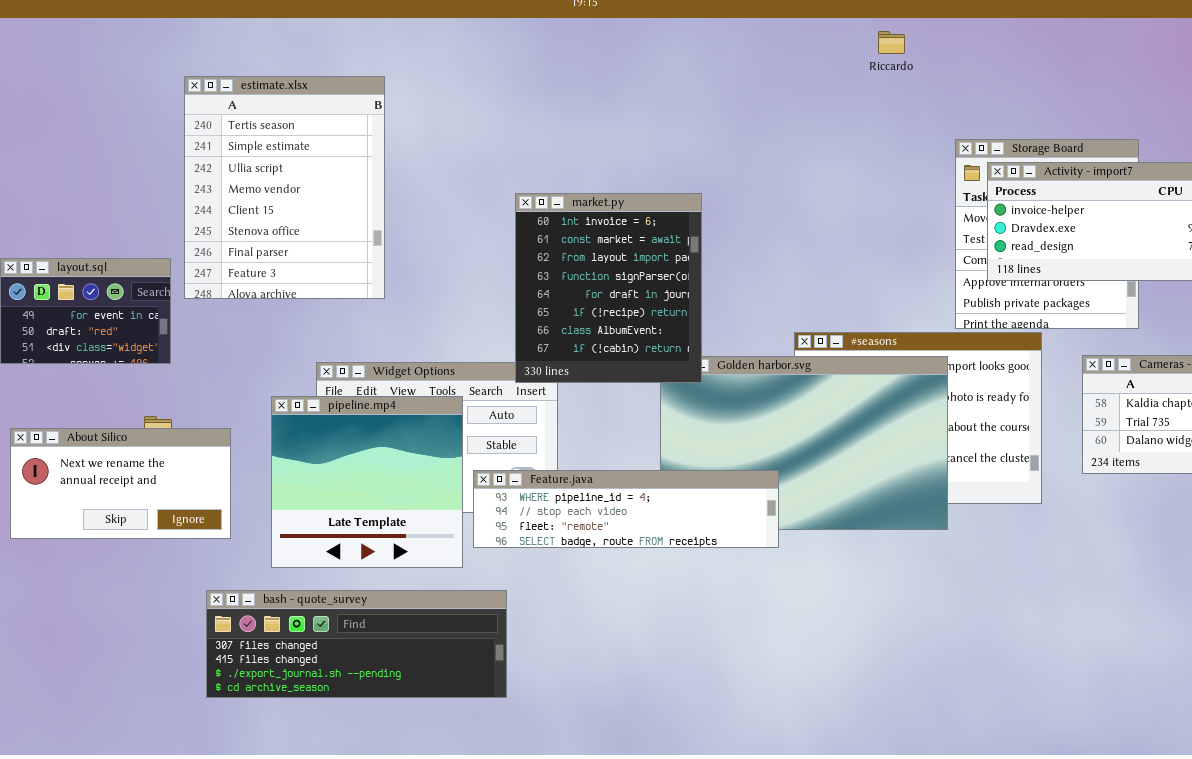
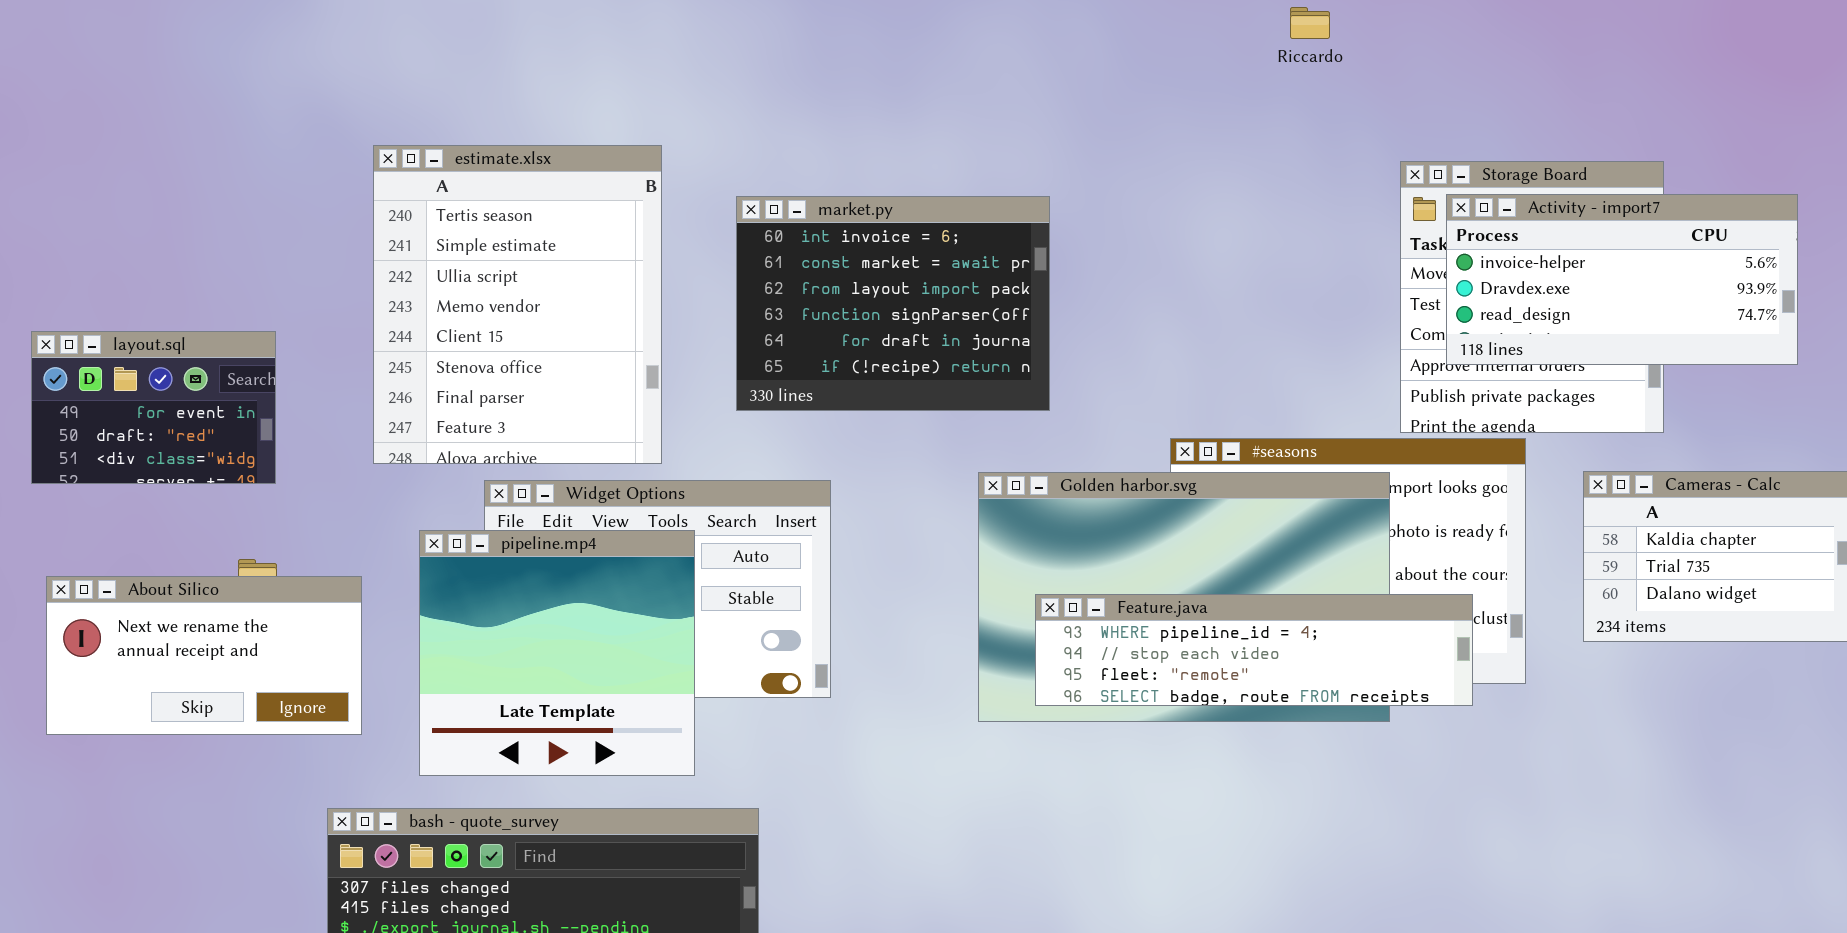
estimate.xlsx: [184,76,385,299] -> [373,145,662,464], moved
market.py: [515,193,702,383] -> [736,196,1050,411], moved, resized
Feature.java: [473,470,779,548] -> [1035,594,1473,706], moved

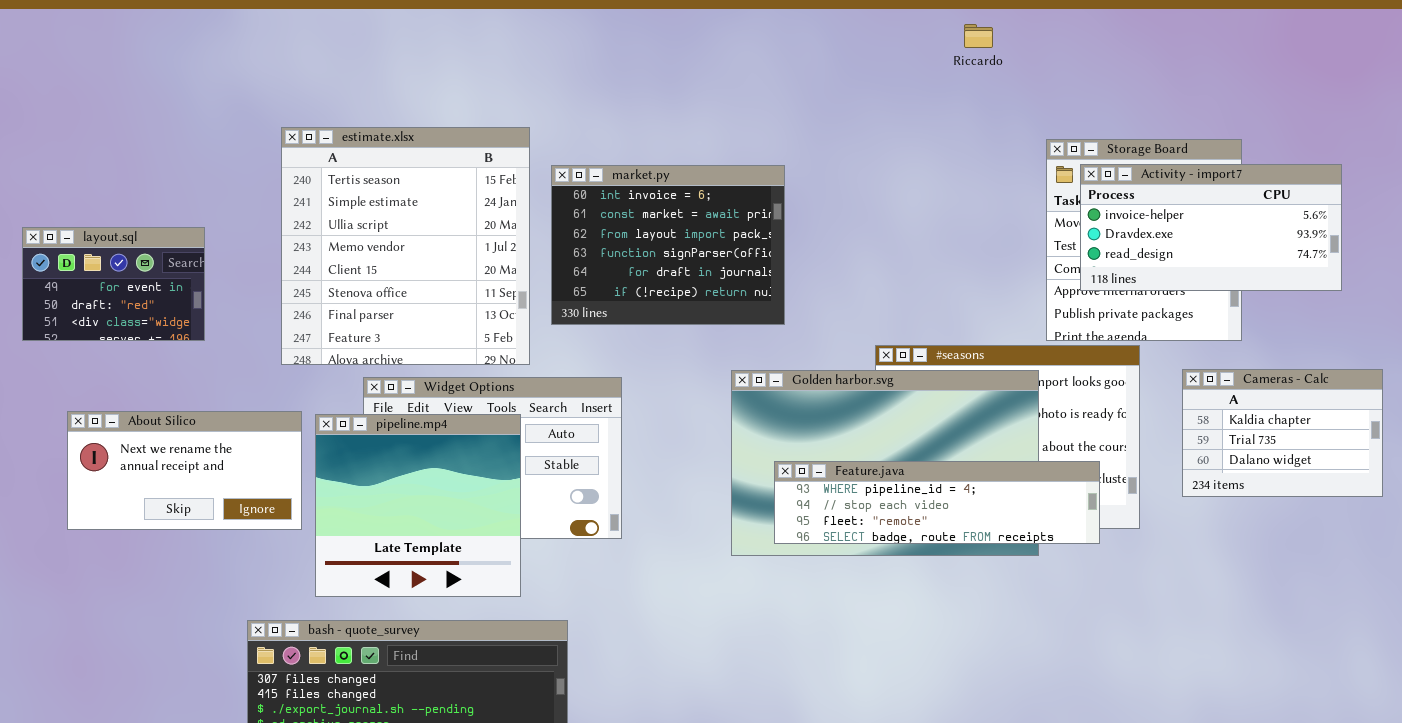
estimate.xlsx: [373,145,662,464] -> [281,127,530,365], resized
layout.sql: [31,331,276,484] -> [22,227,205,341], moved
About Silico: [46,576,362,735] -> [67,411,302,530], moved

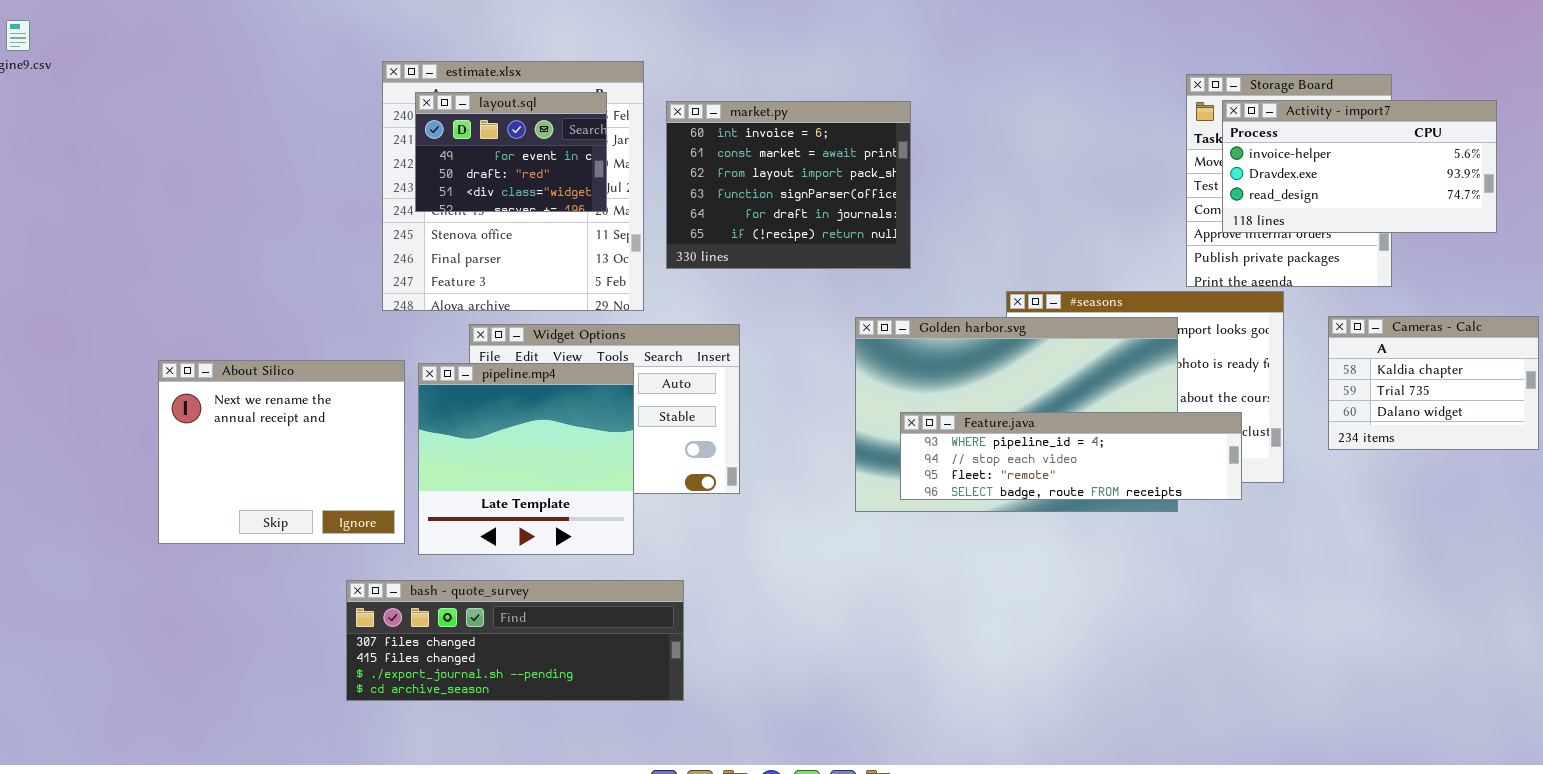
layout.sql: [22,227,205,341] -> [415,92,607,212], moved
About Silico: [67,411,302,530] -> [158,360,405,544], resized

